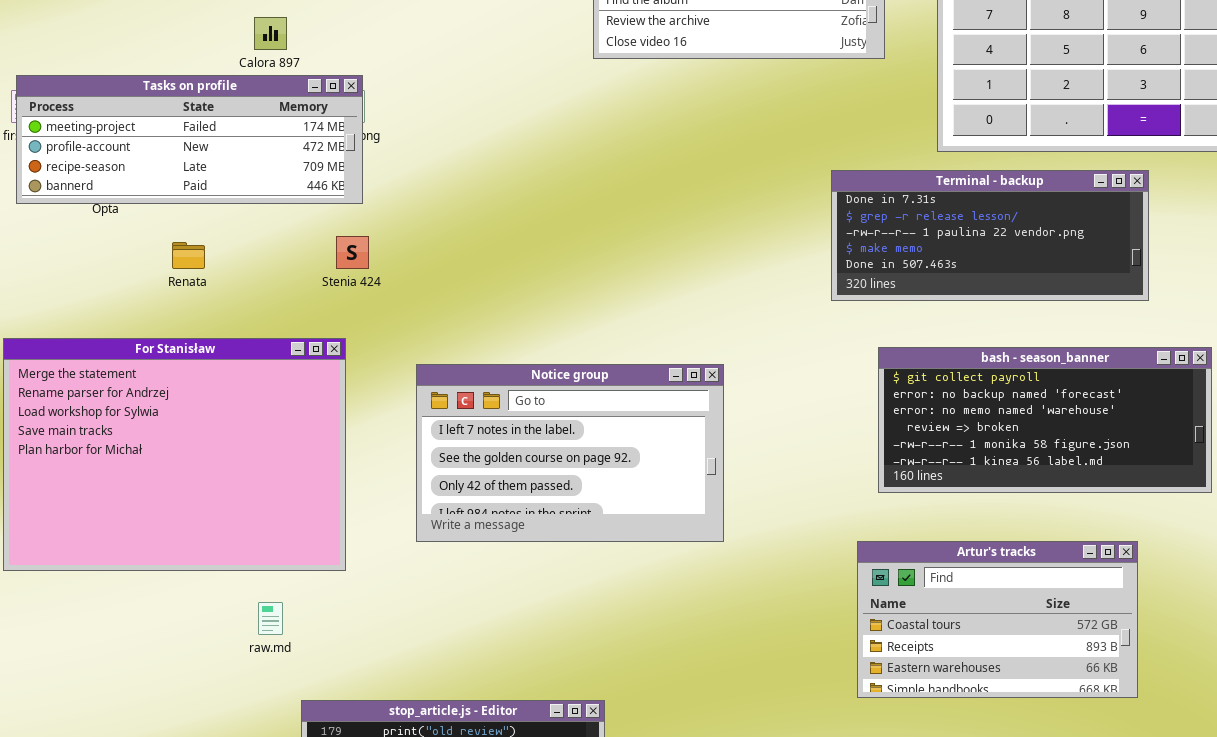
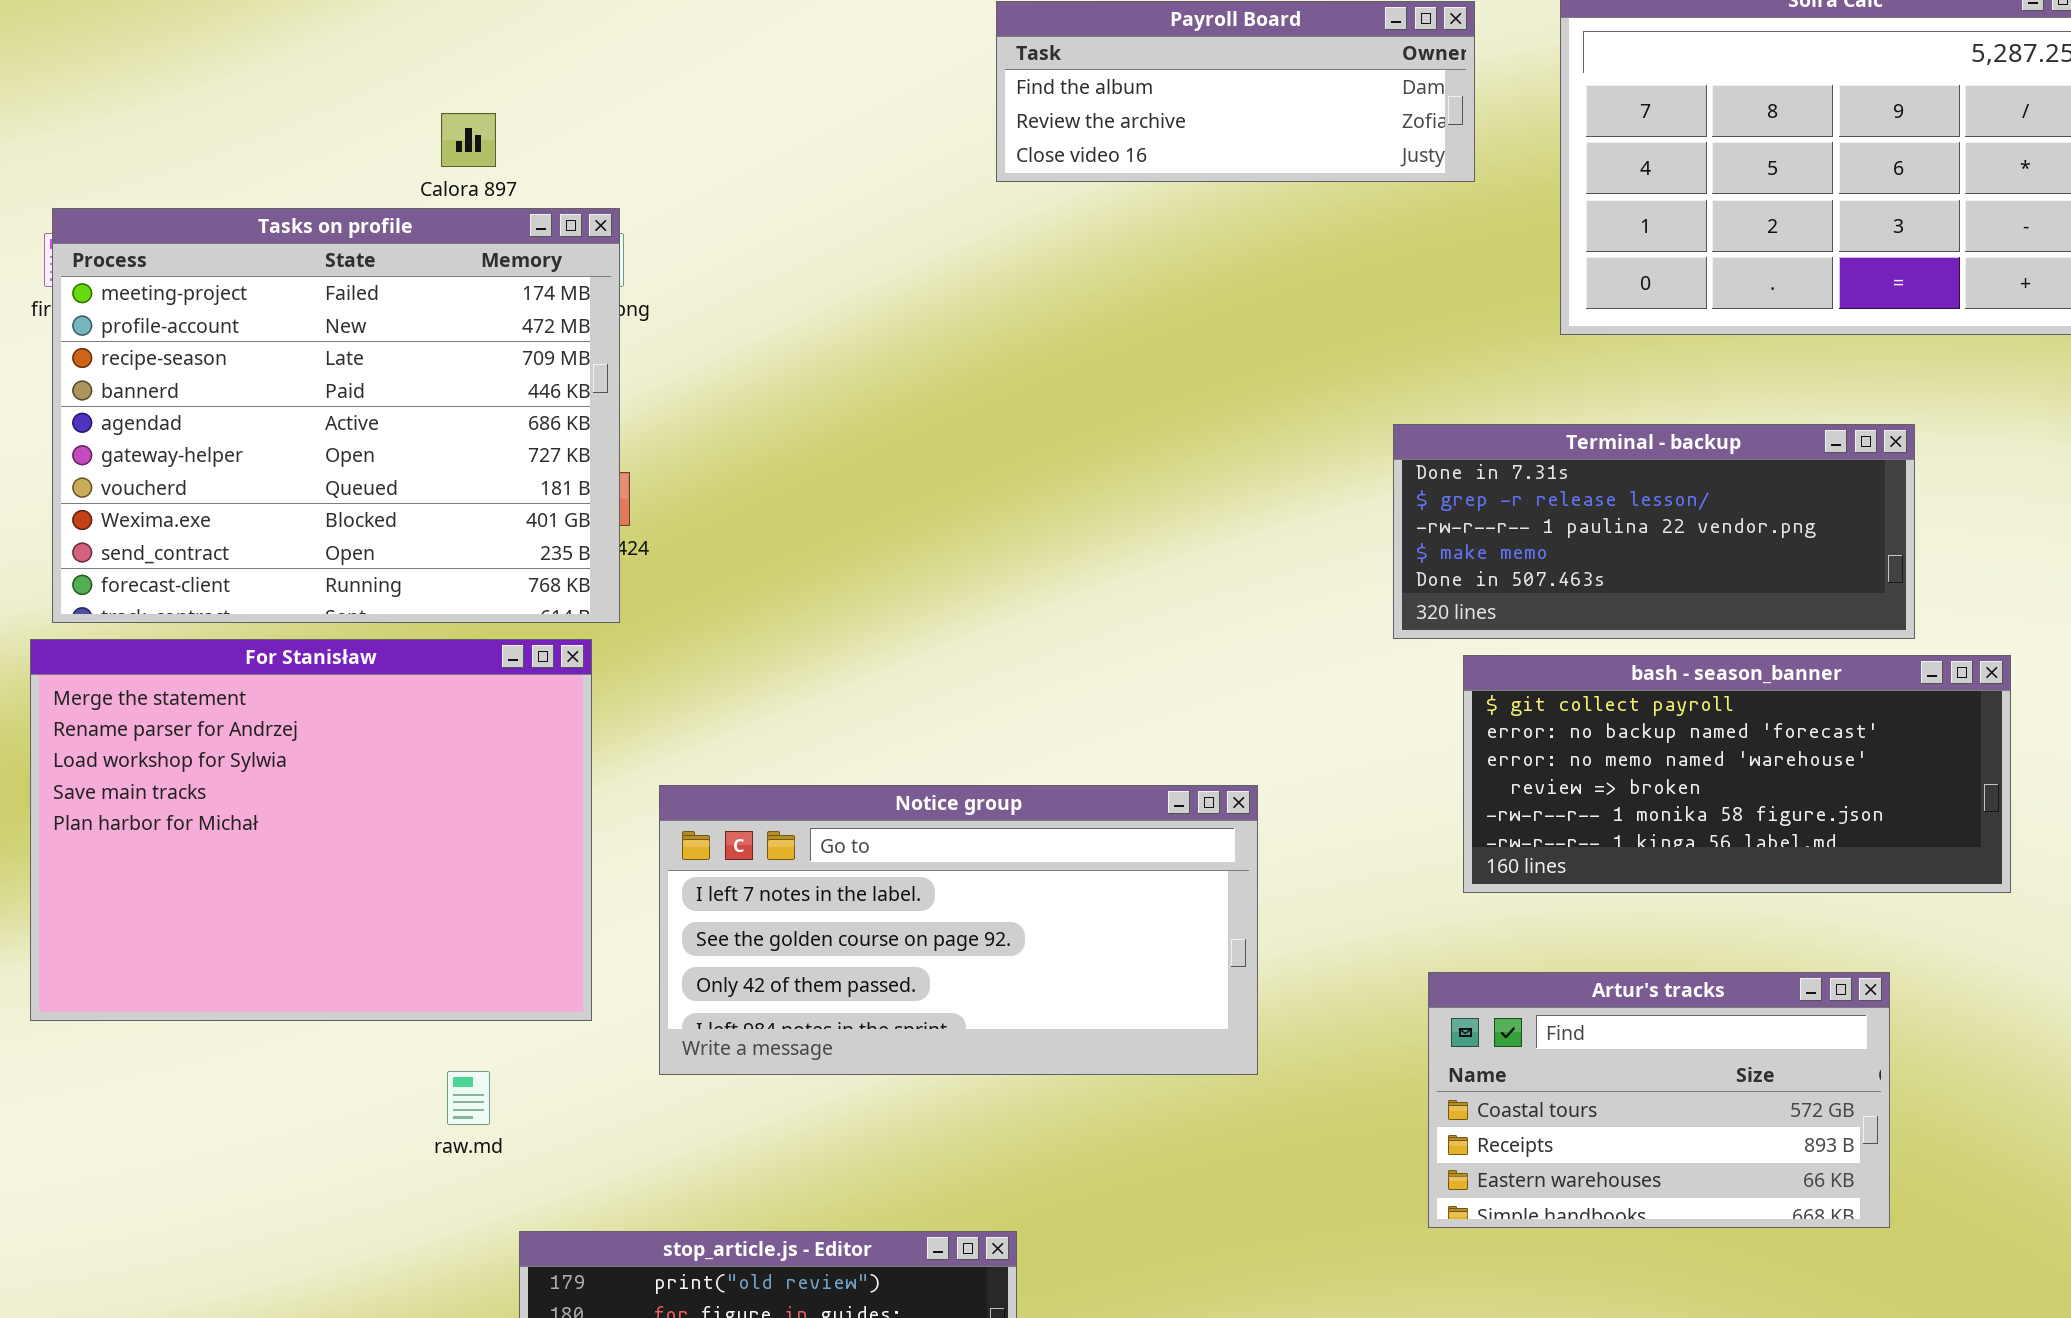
Tasks on profile: [16,75,363,204] -> [52,208,620,623], resized
Terminal - backup: [831,170,1149,301] -> [1393,424,1915,639], moved
Notice group: [416,364,724,542] -> [659,785,1258,1075], moved, resized

